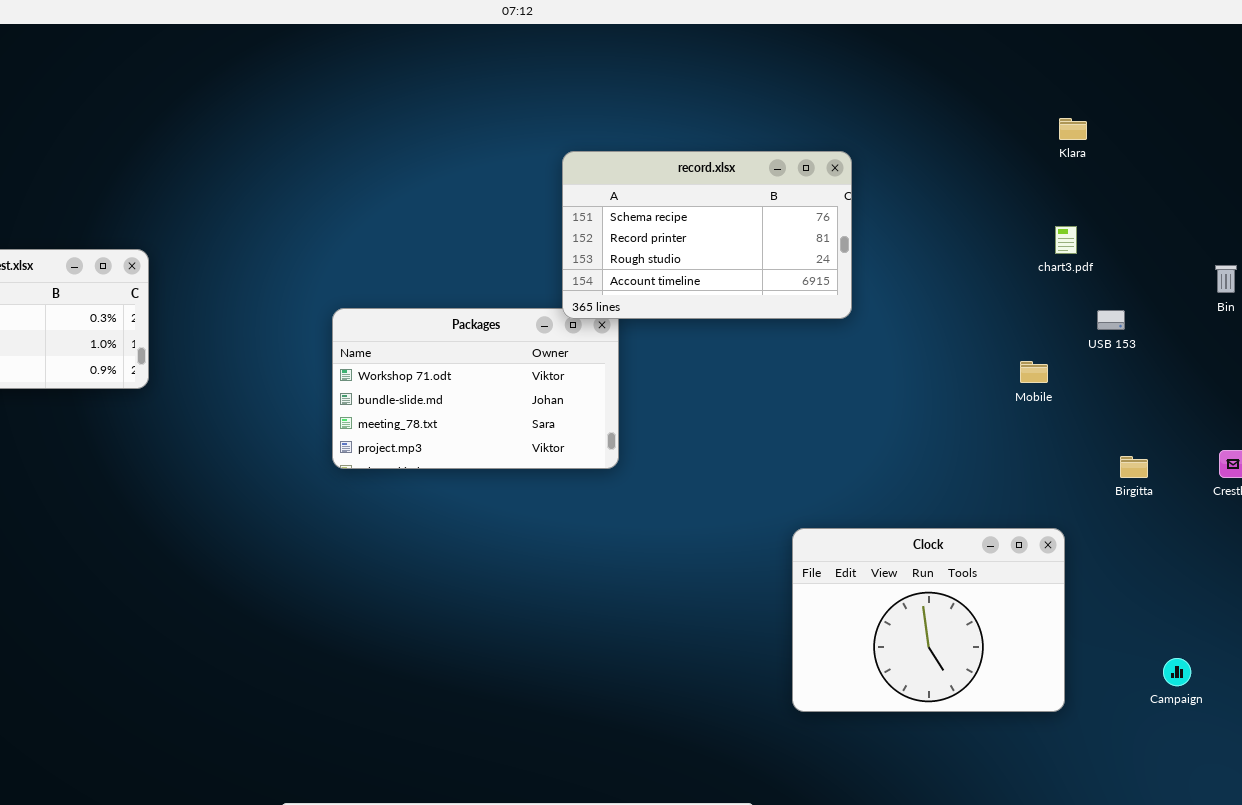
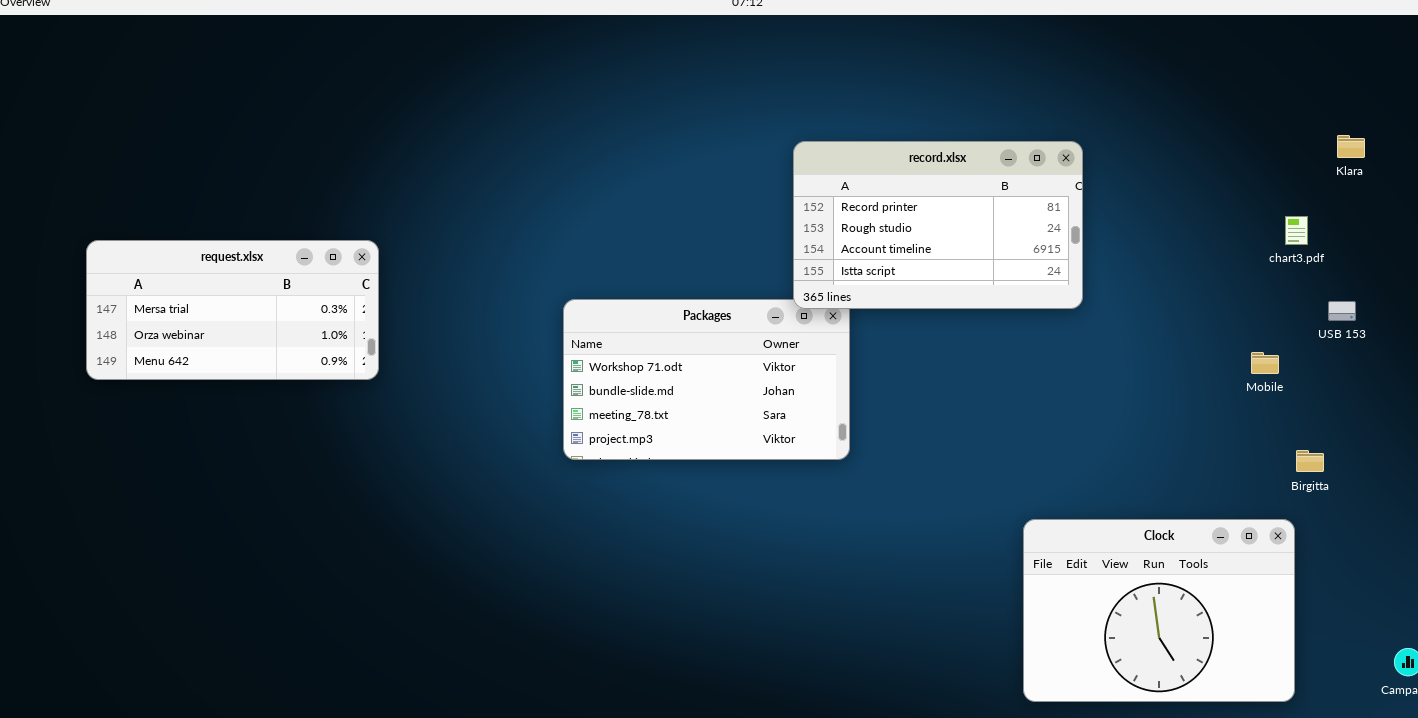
Klara: [1059,118,1087,140] -> [1337,135,1365,158], moved
record.xlsx: [562,151,852,319] -> [793,141,1083,309], scrolled down 1 row
Birgitta: [1120,456,1148,478] -> [1296,450,1324,472], moved

